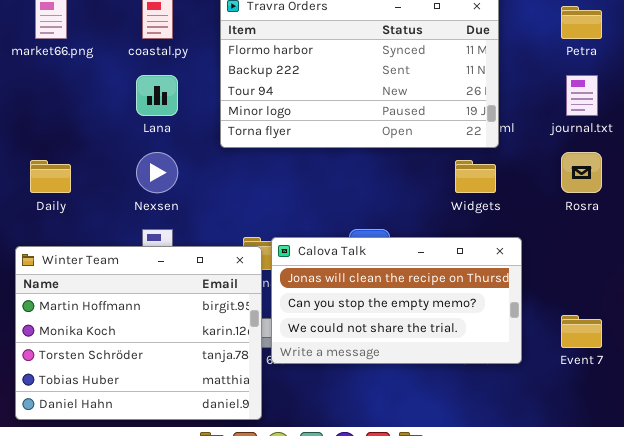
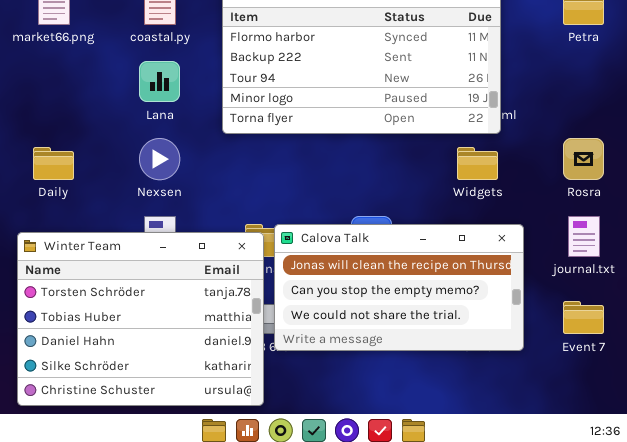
journal.txt: [566,75,598,116] -> [568,216,600,257], moved
Winter Team: [15,246,262,420] -> [17,232,264,406], scrolled down 2 rows

